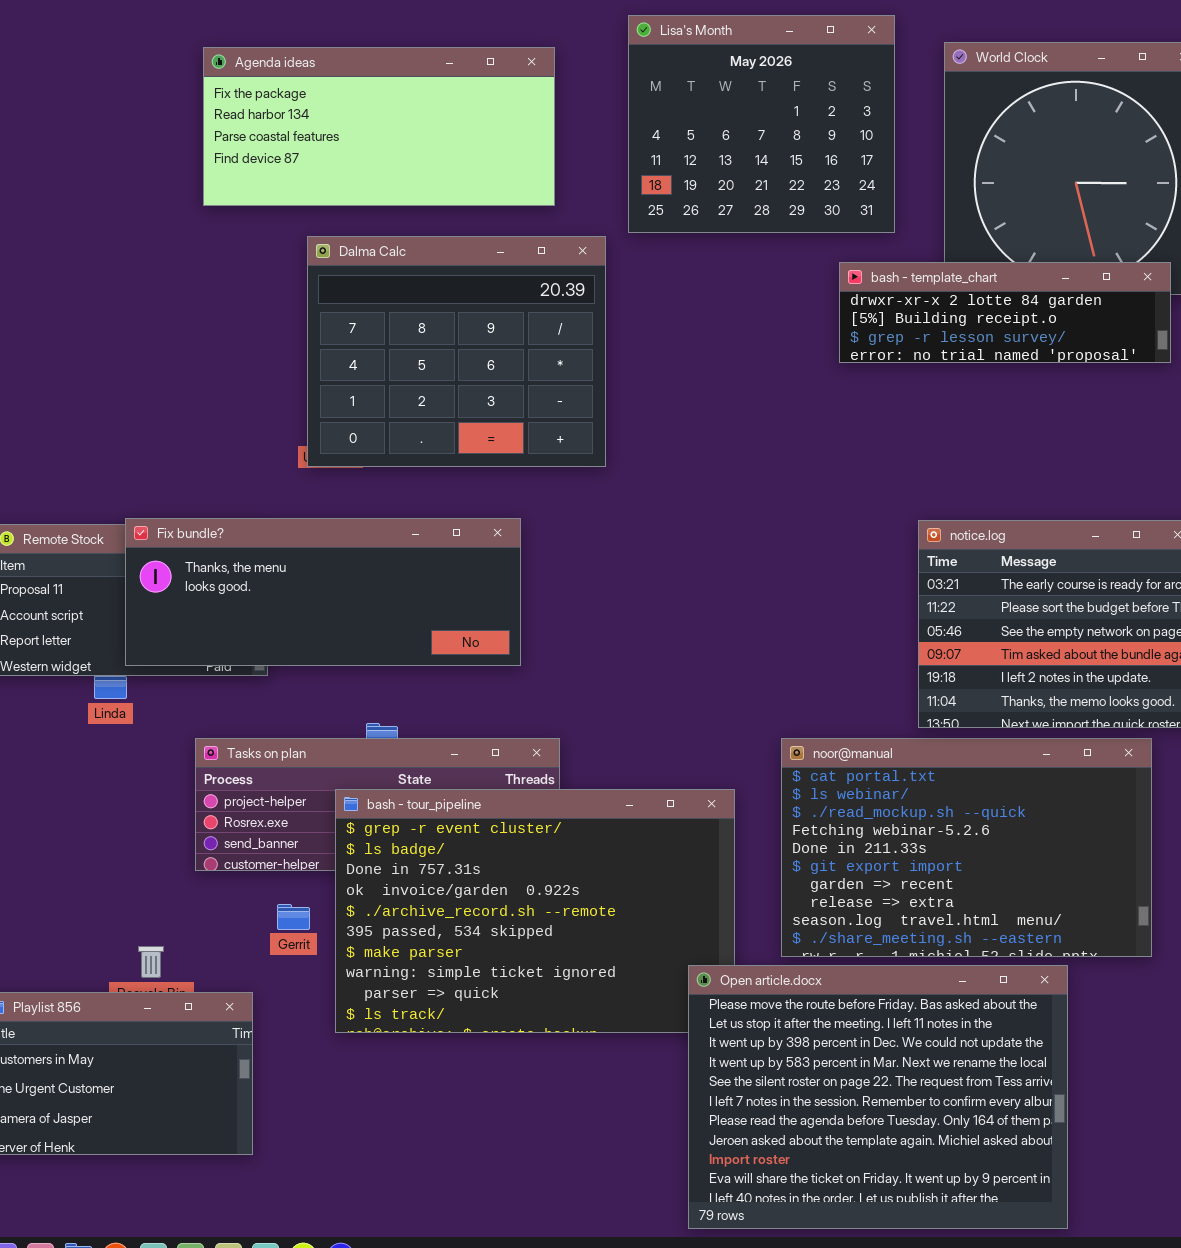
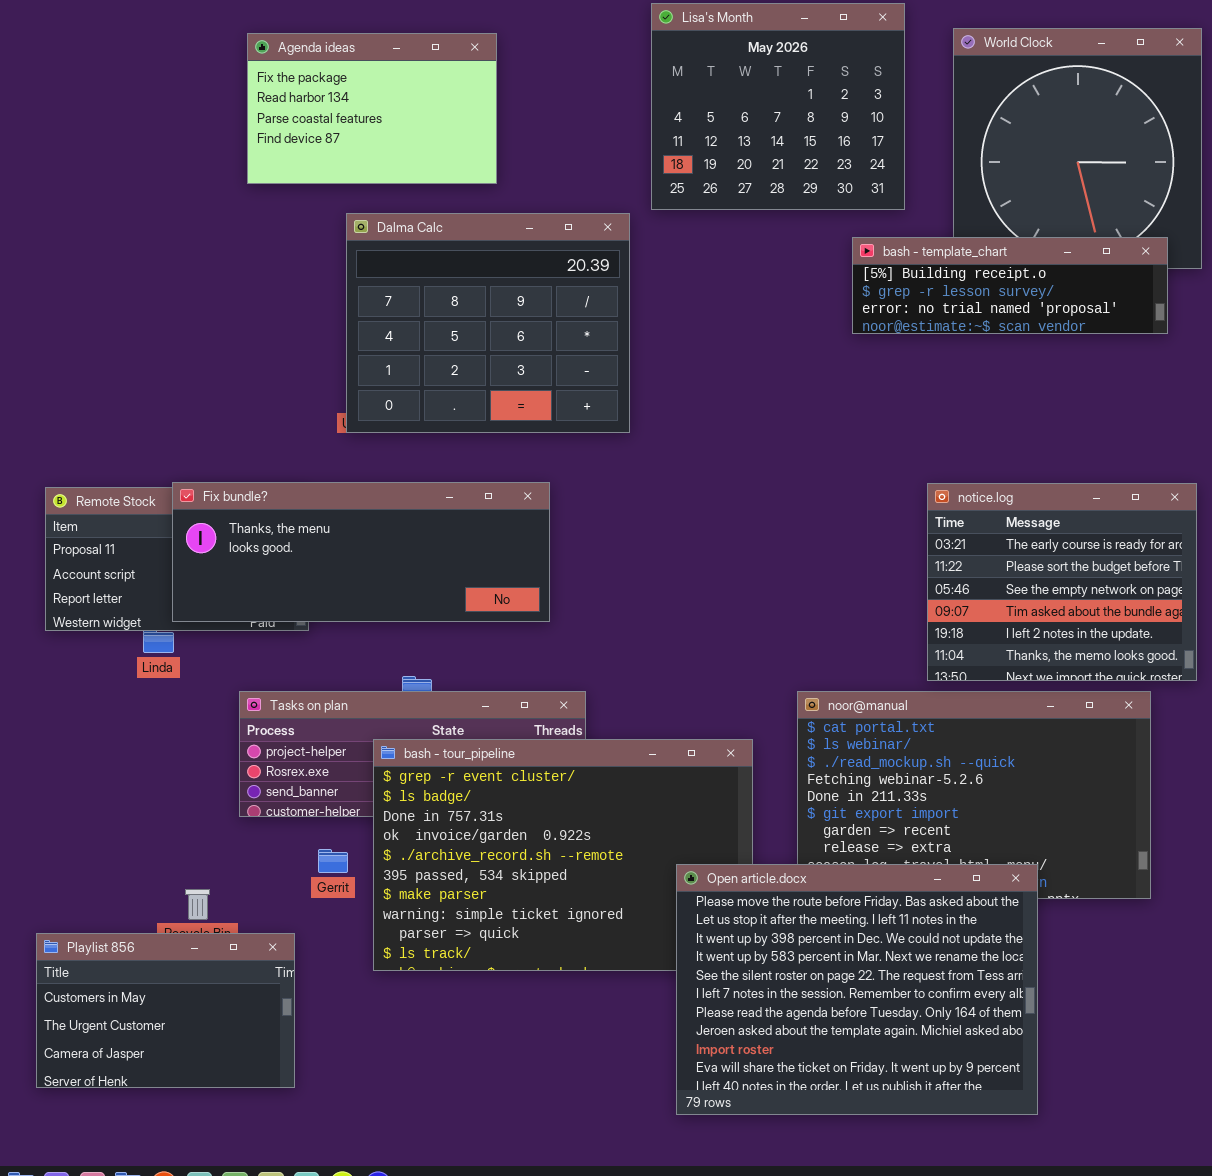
Agenda ideas: [203,47,555,206] -> [247,33,497,184], resized
bash - template_chart: [839,262,1171,363] -> [852,237,1168,334], scrolled down 1 row
Open article.docx: [688,965,1068,1229] -> [676,864,1038,1115], moved

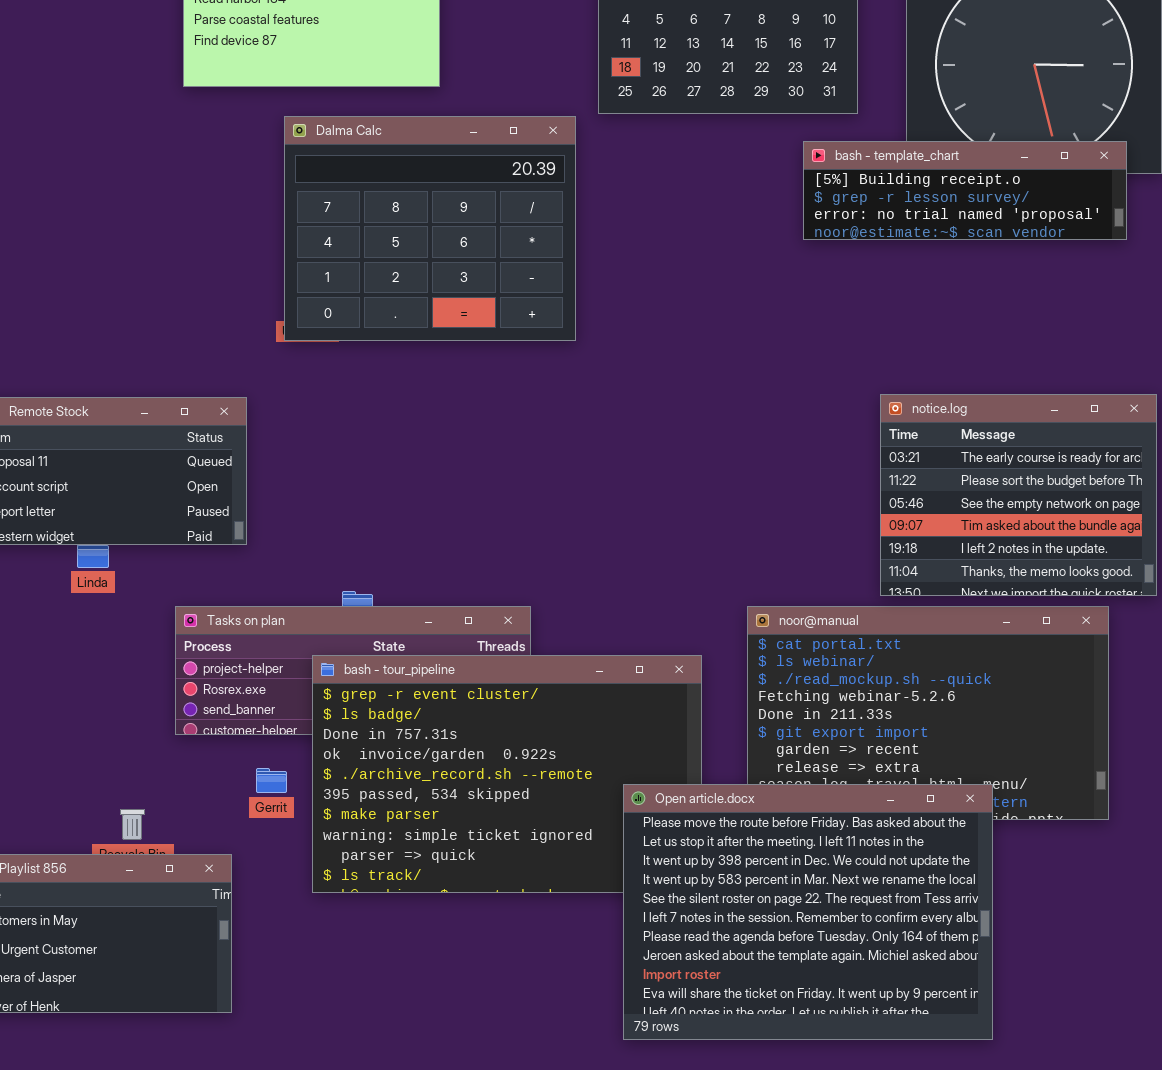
Fix bundle?: [172,482,550,622] -> none, closed

